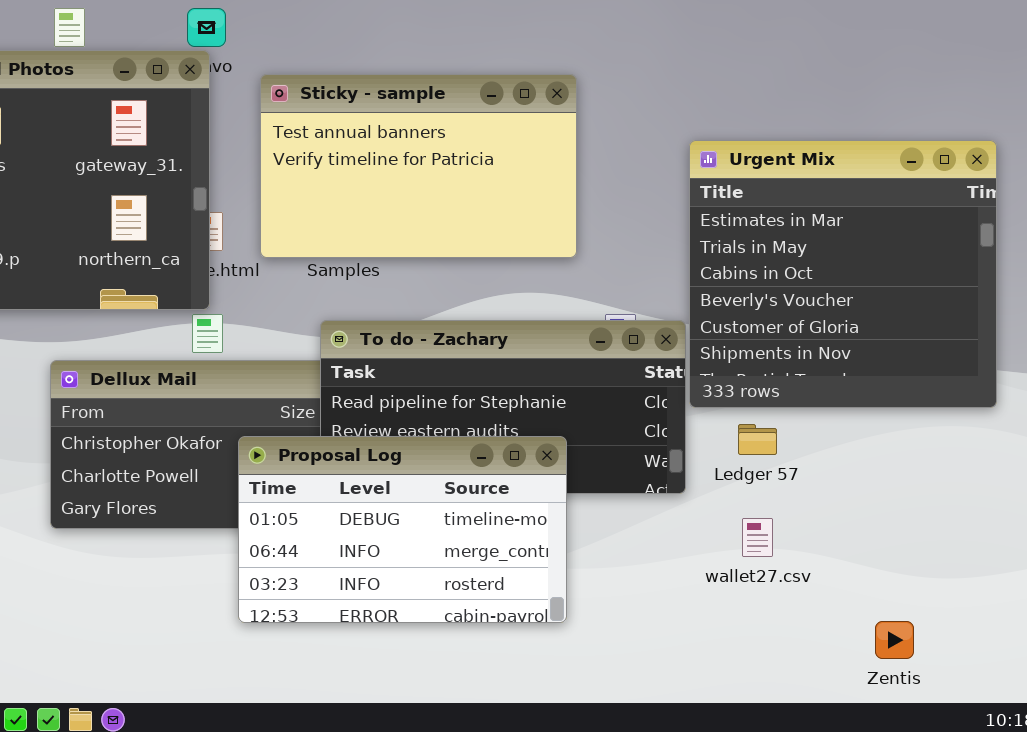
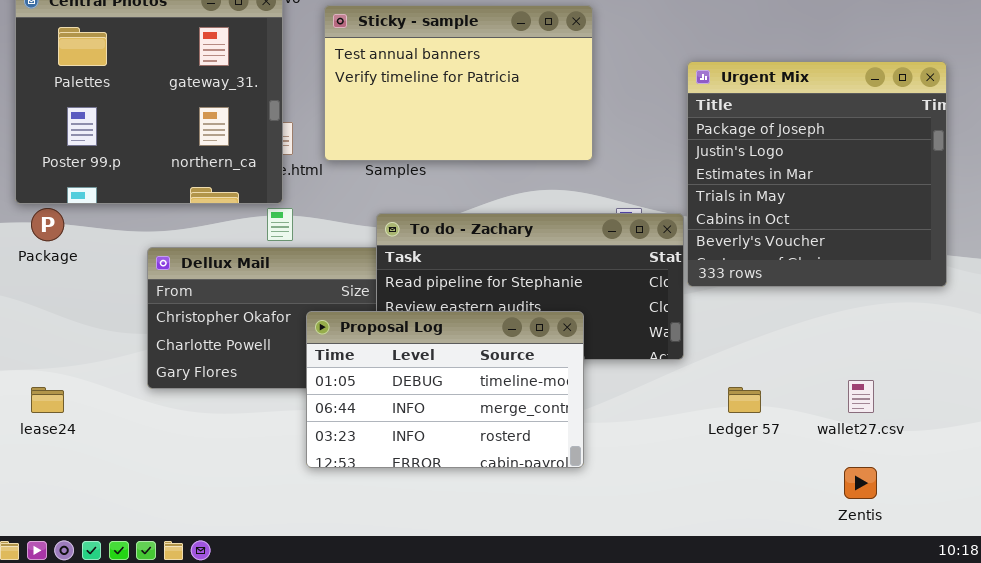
Urgent Mix: [689,140,997,408] -> [687,61,947,287], scrolled up 2 rows
Ledger 57: [738,424,777,455] -> [728,387,761,413], moved
wallet27.csv: [742,518,773,557] -> [848,380,874,413], moved

